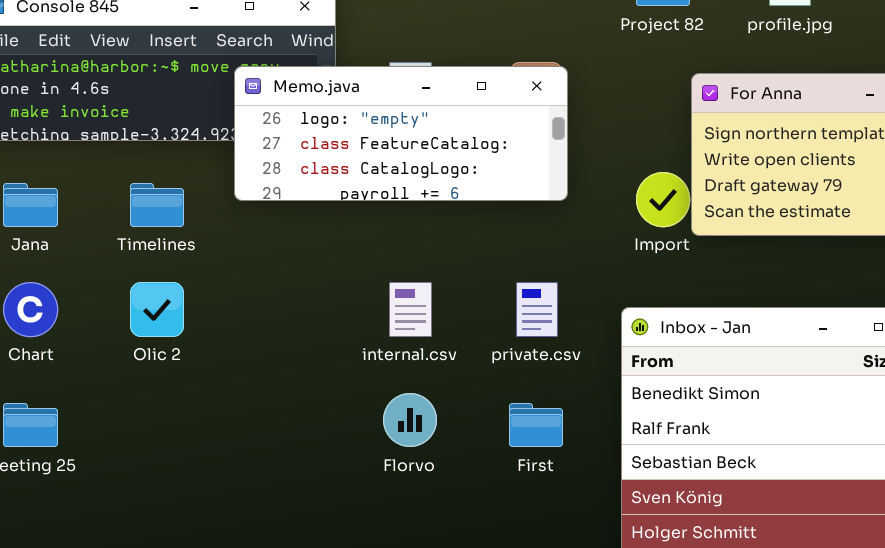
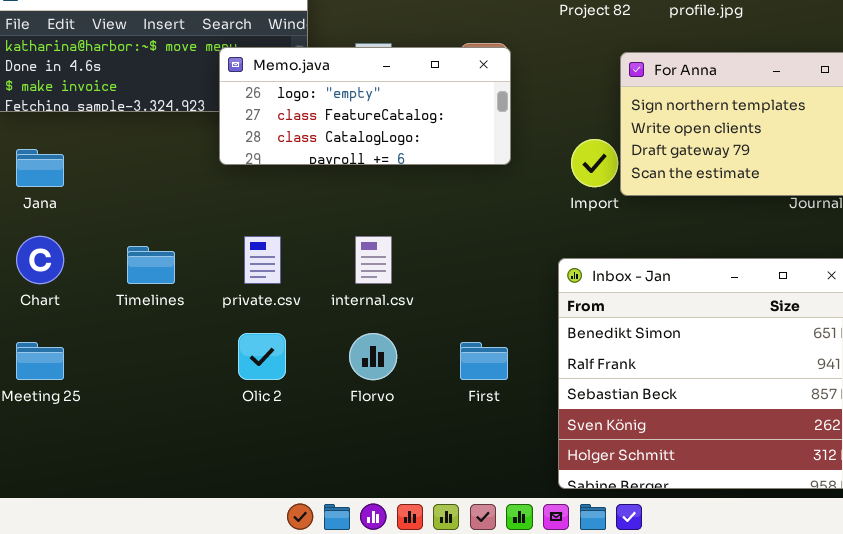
Timelines: [130,183,184,227] -> [127,246,175,284], moved
Olic 2: [130,282,184,337] -> [238,333,286,380], moved
private.csv: [516,282,558,337] -> [244,236,281,284], moved

